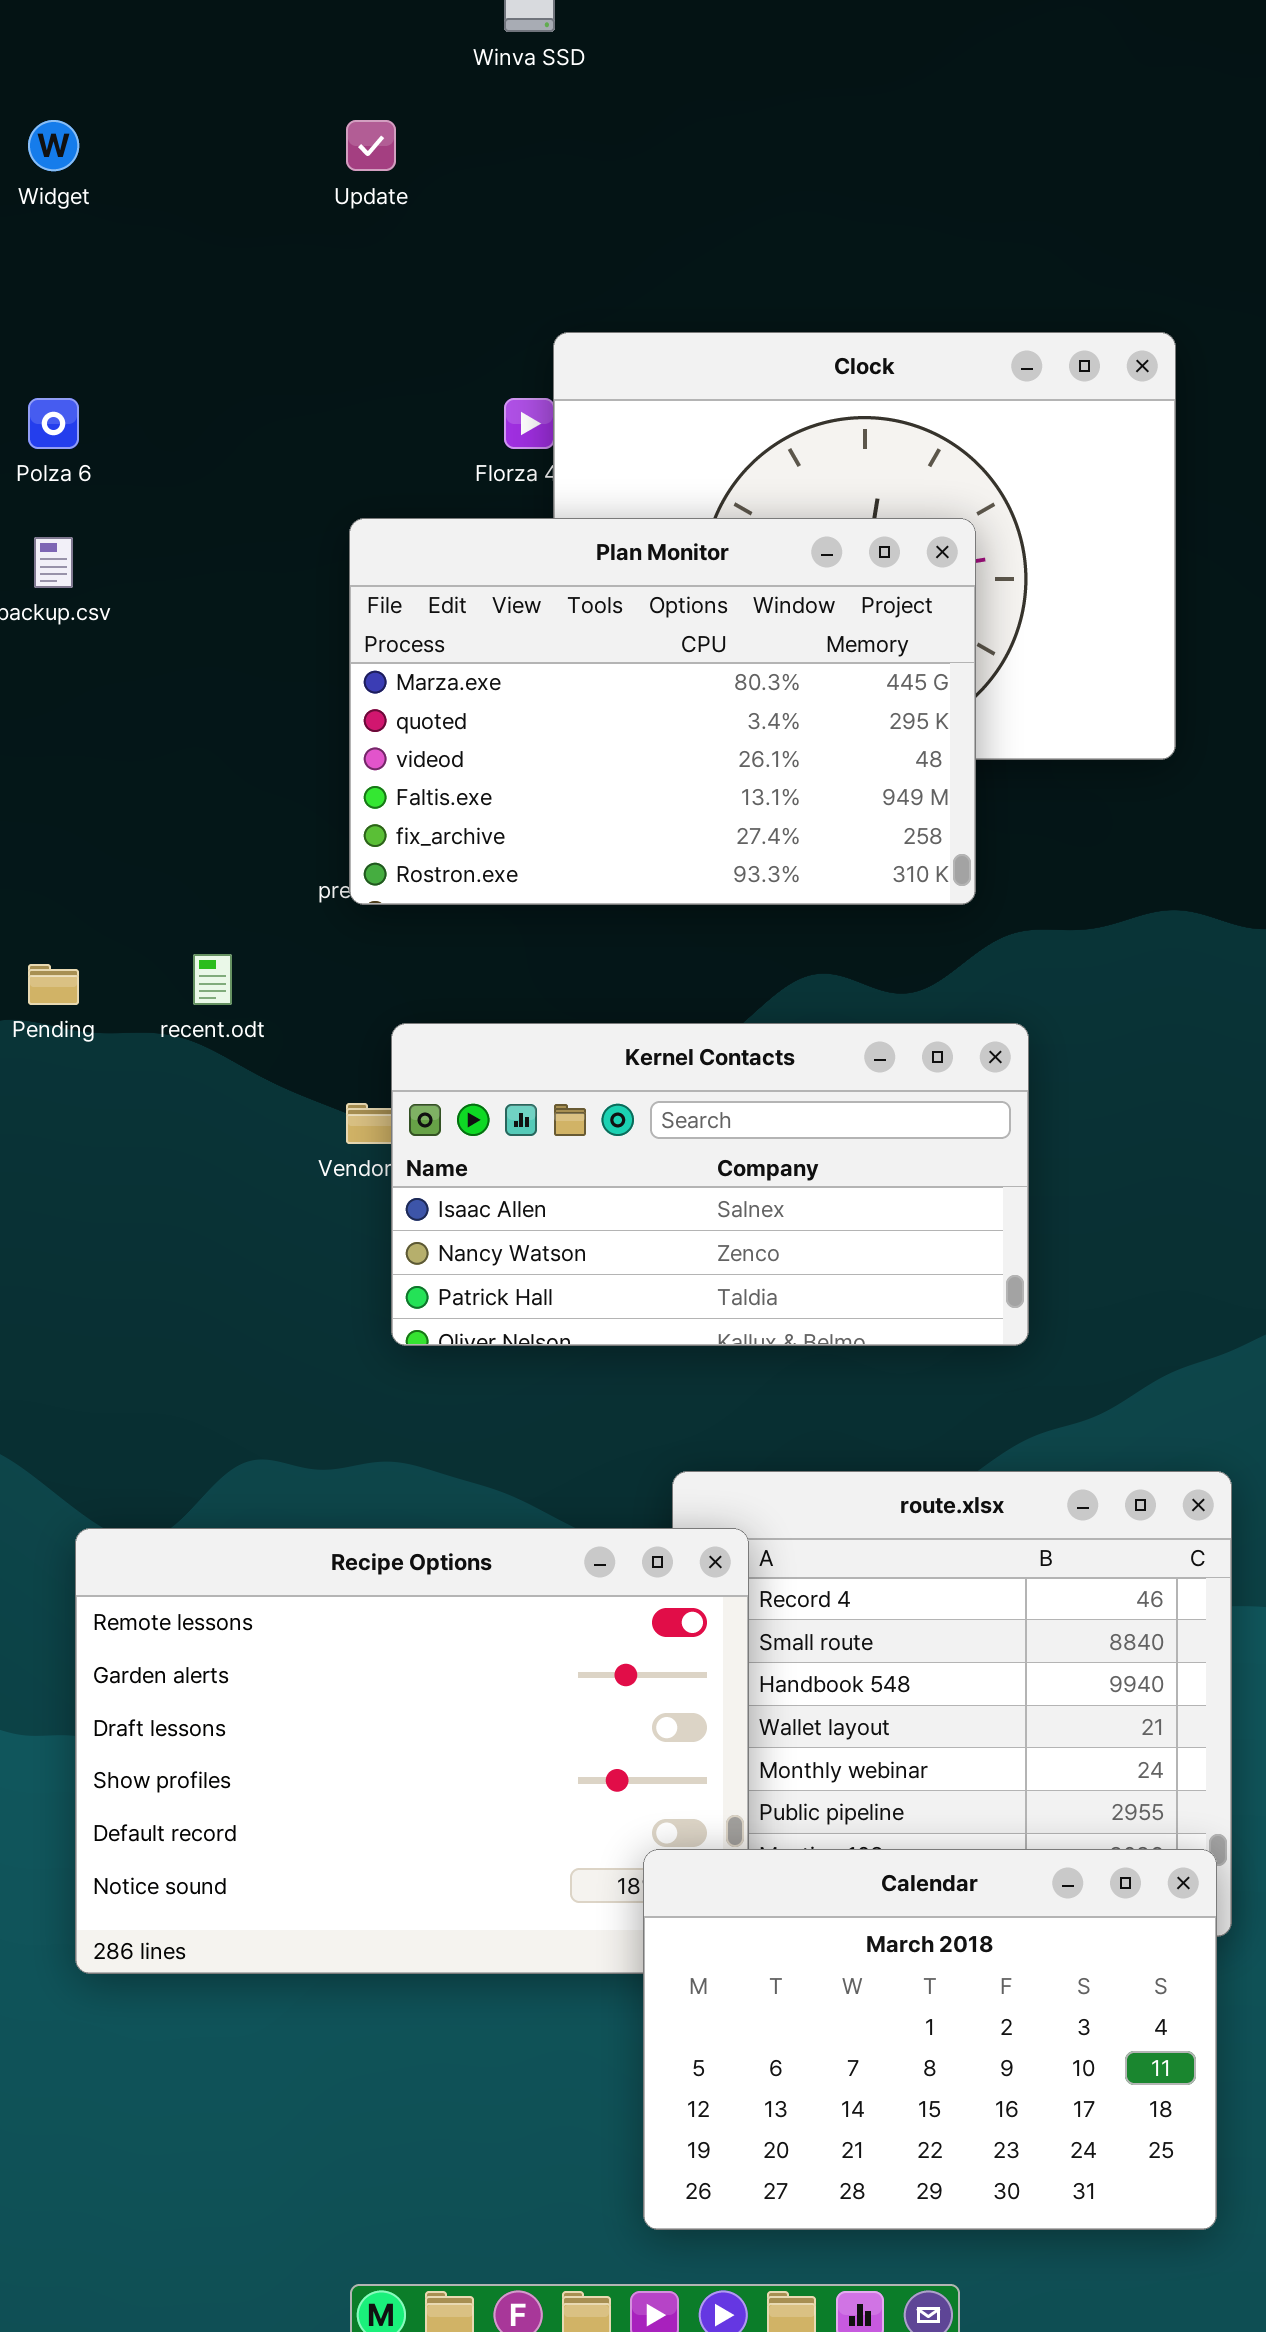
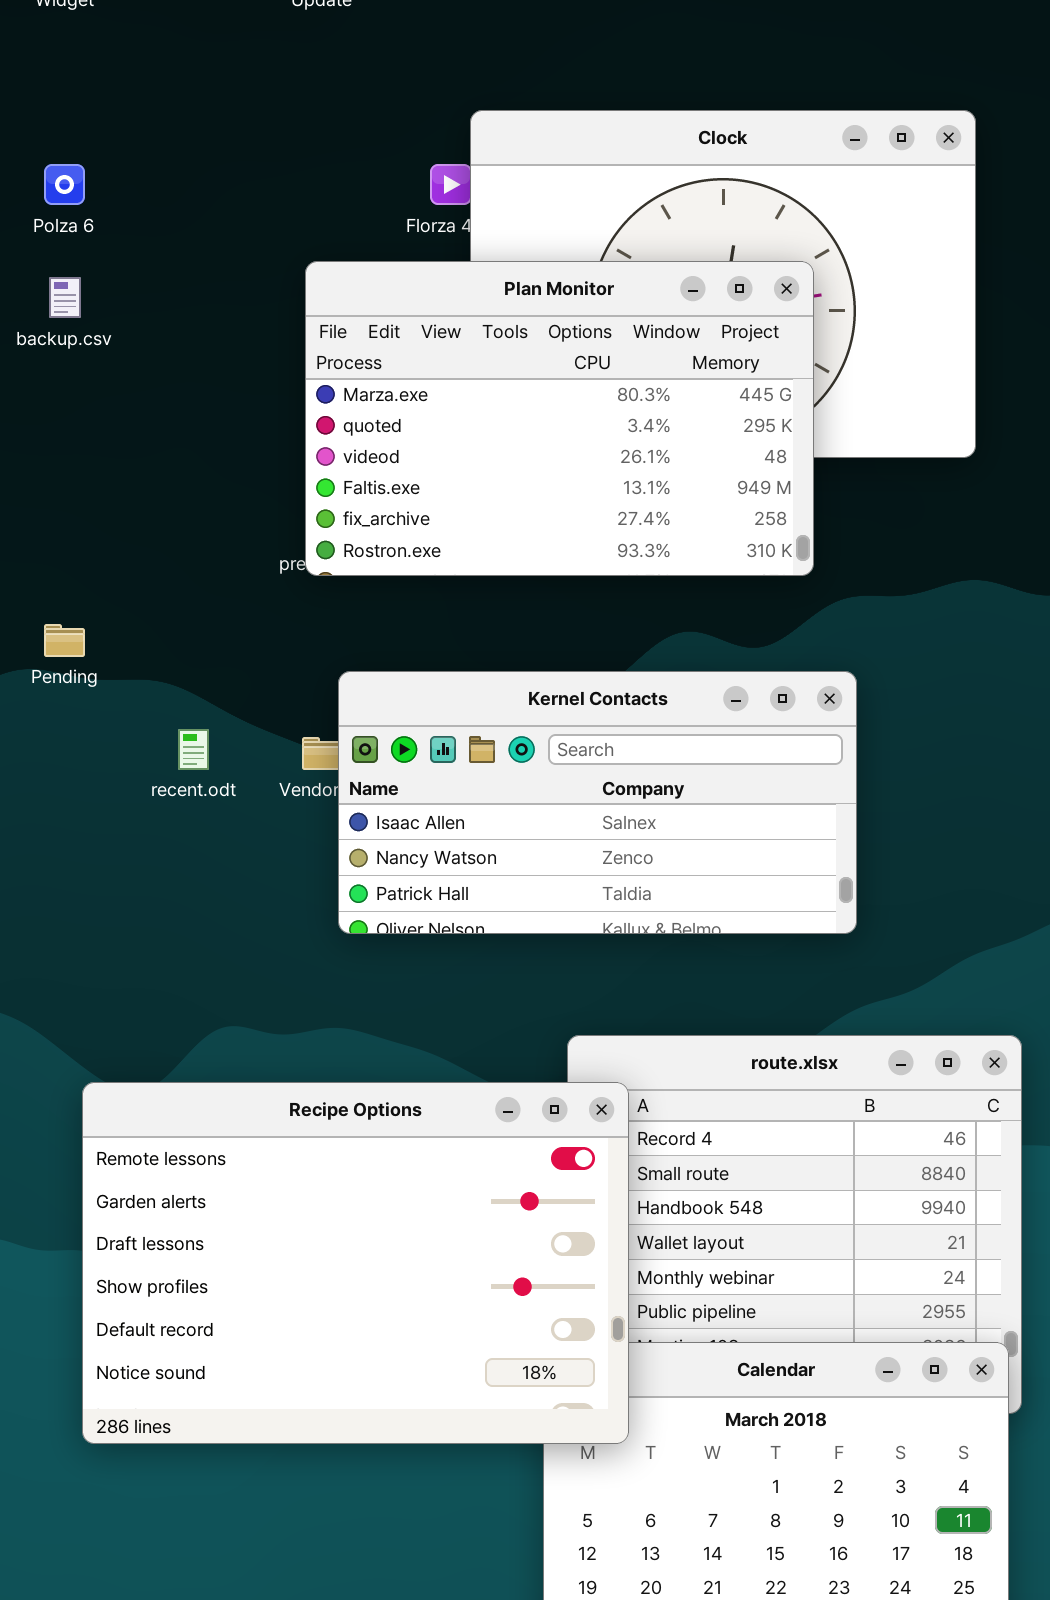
recent.odt: [193,954,232,1005] -> [178,729,209,770], moved
Recipe Options: [75,1528,749,1974] -> [82,1082,629,1444], raised

